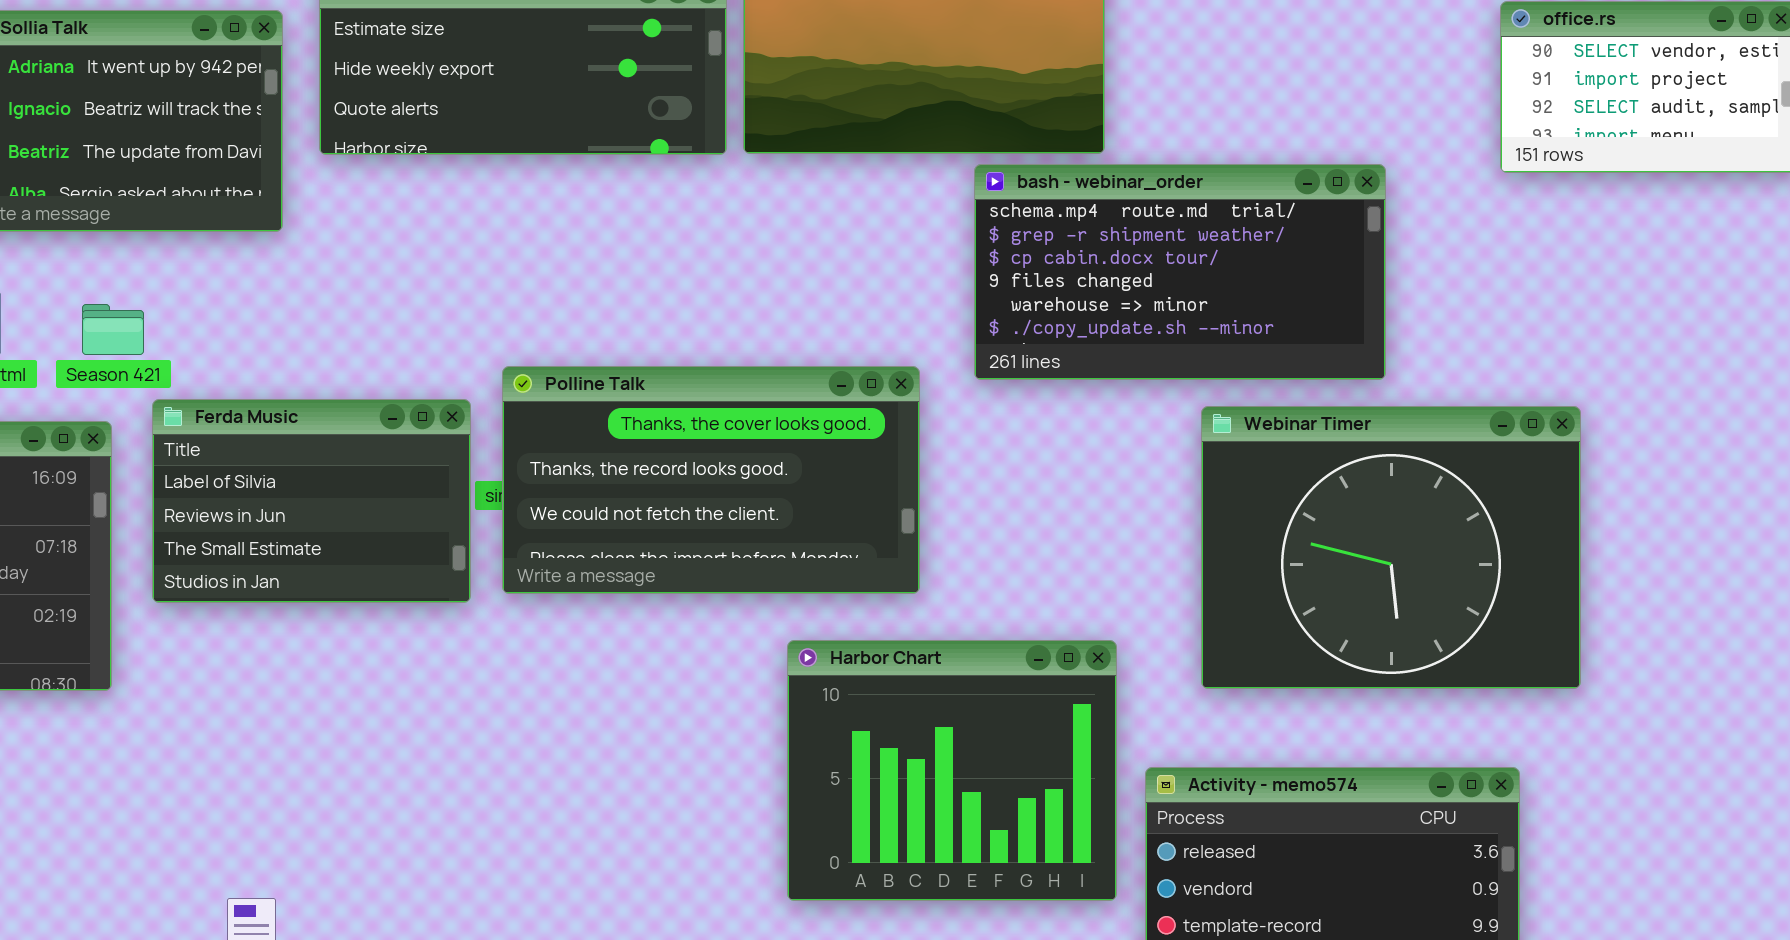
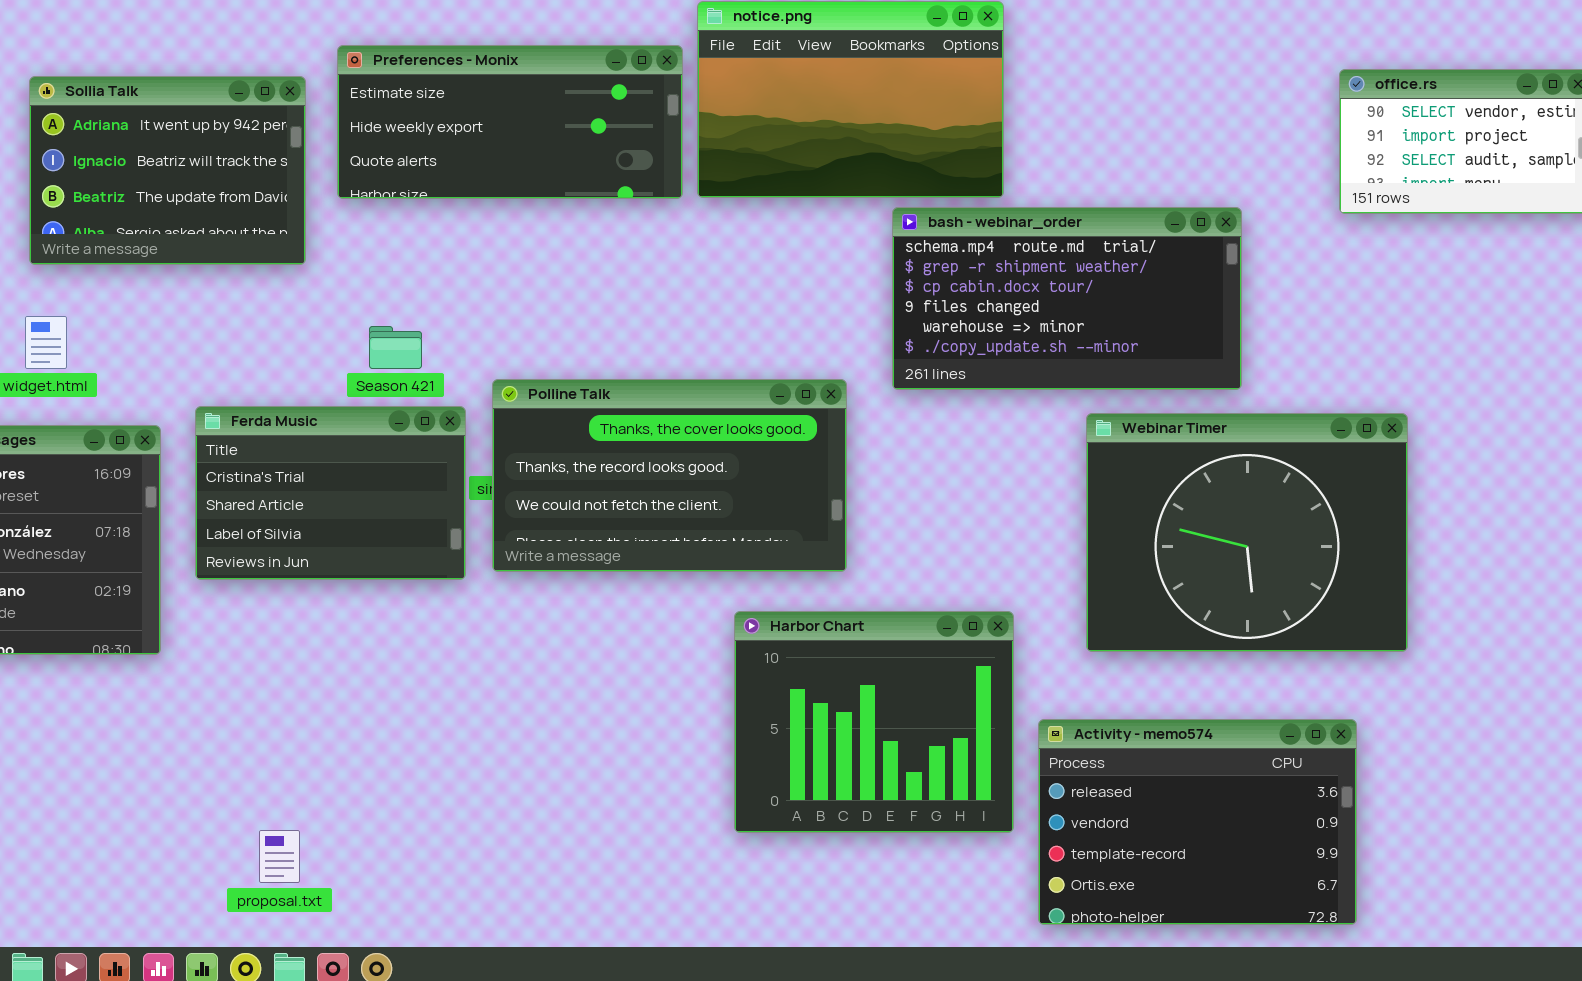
Season 421: [82,304,144,355] -> [369,326,422,369], moved
Ferda Music: [152,399,471,603] -> [195,406,466,580], scrolled up 2 rows

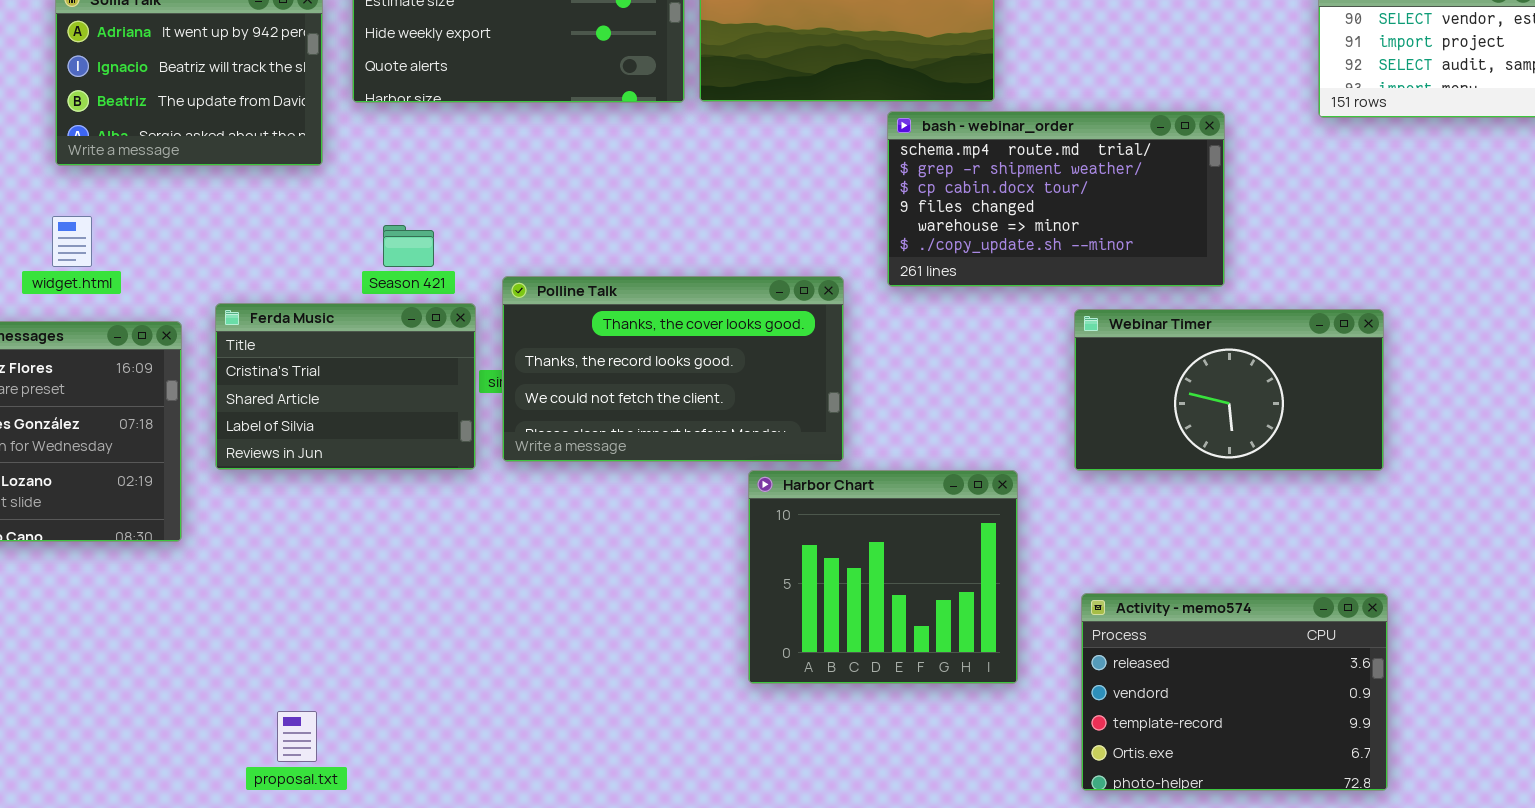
Webinar Timer: [1086,413,1408,652] -> [1074,309,1384,471], resized
Harbor Chart: [734,611,1014,833] -> [748,470,1018,684], moved
Activity - memo574: [1038,719,1357,925] -> [1081,593,1388,791], moved

